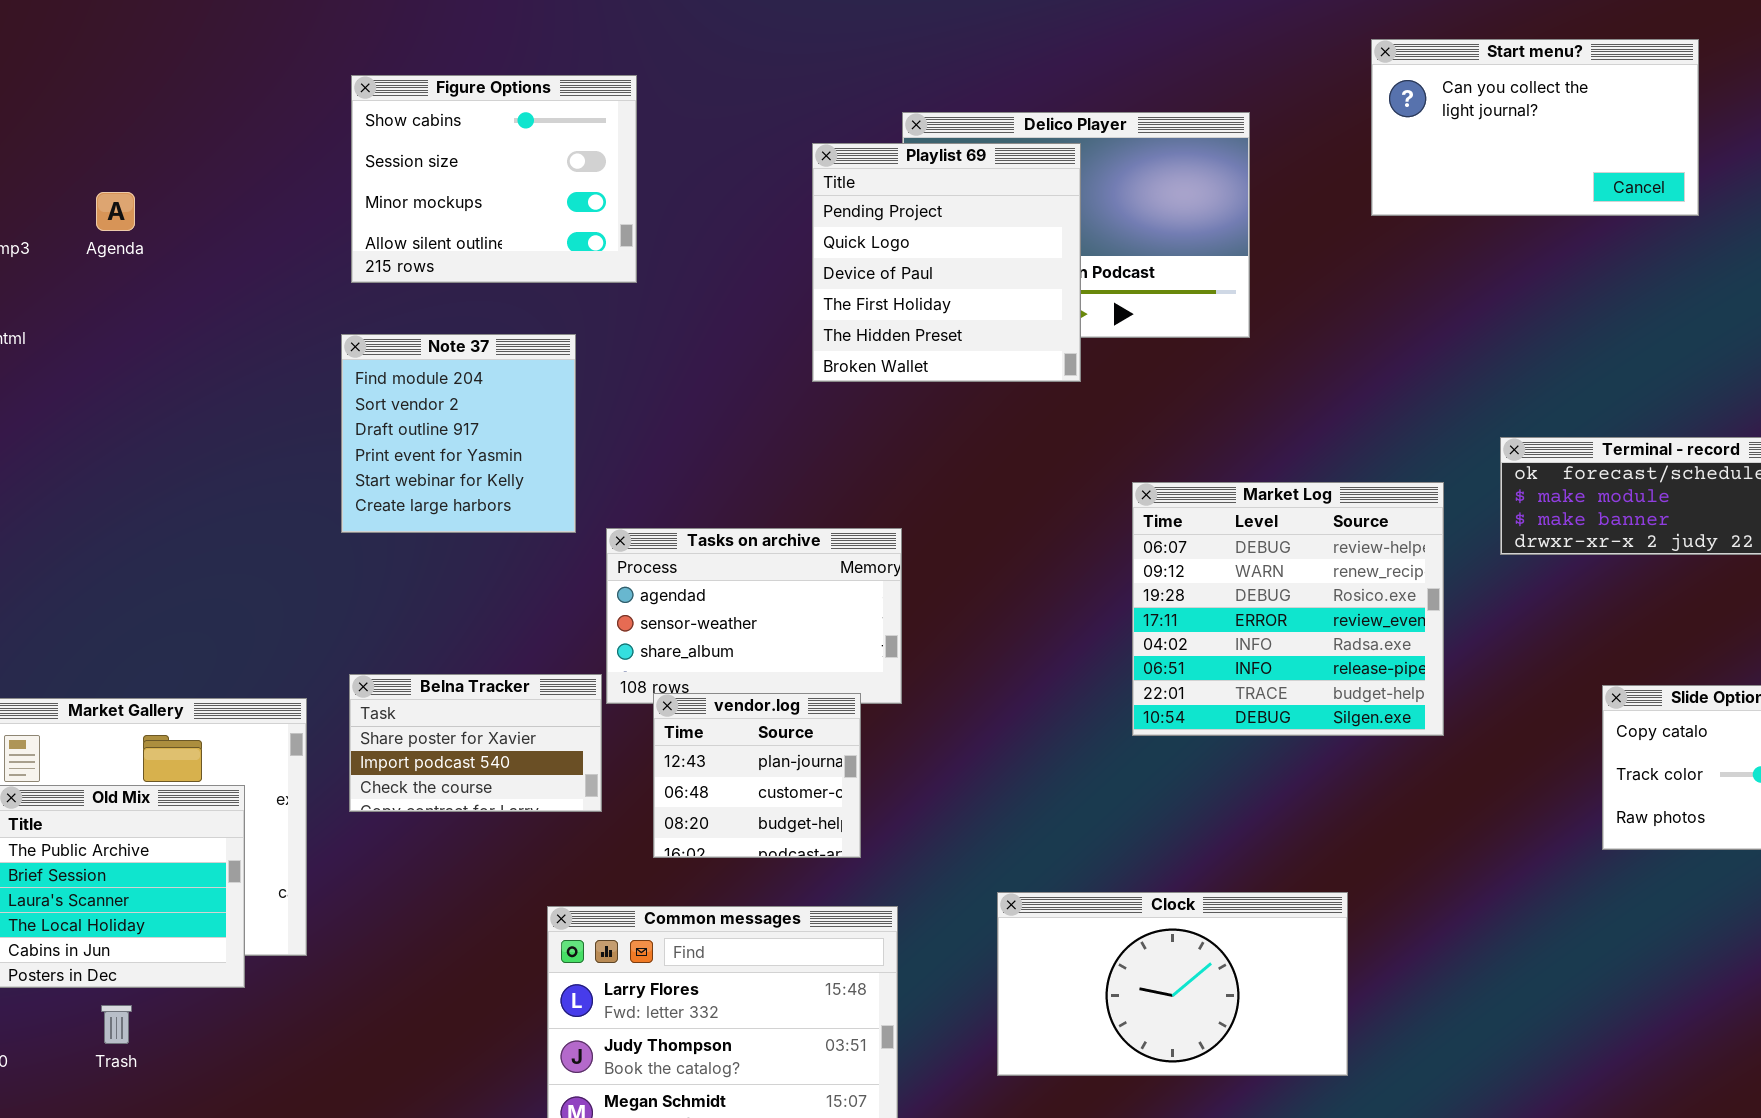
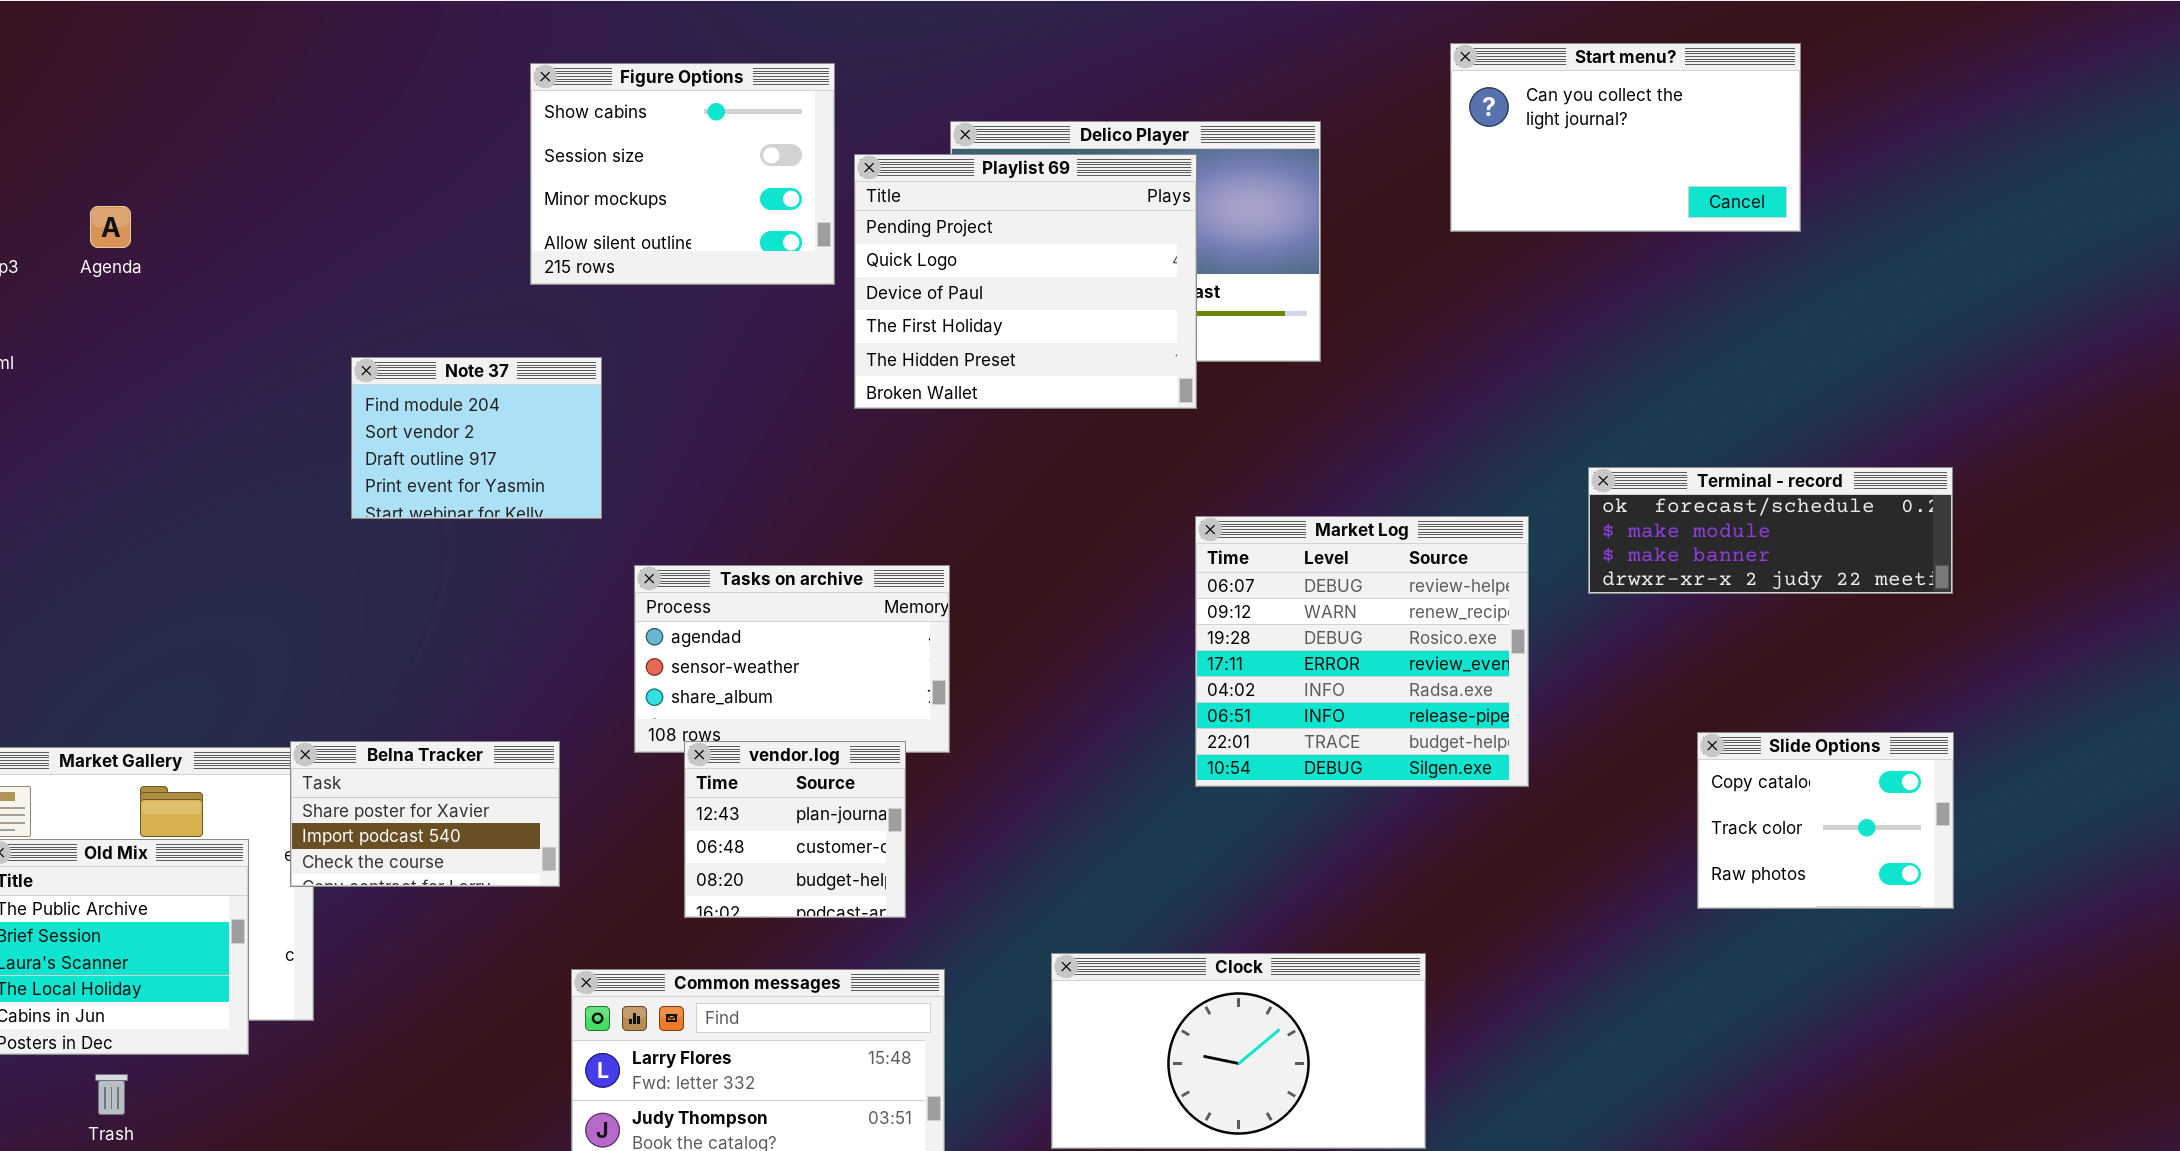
Figure Options: [351,75,637,283] -> [530,63,835,285], moved
Playlist 69: [812,143,1081,382] -> [854,154,1197,409], resized
Note 37: [341,334,576,533] -> [351,357,602,519], resized
Belna Tracker: [349,674,602,812] -> [290,741,560,887], moved

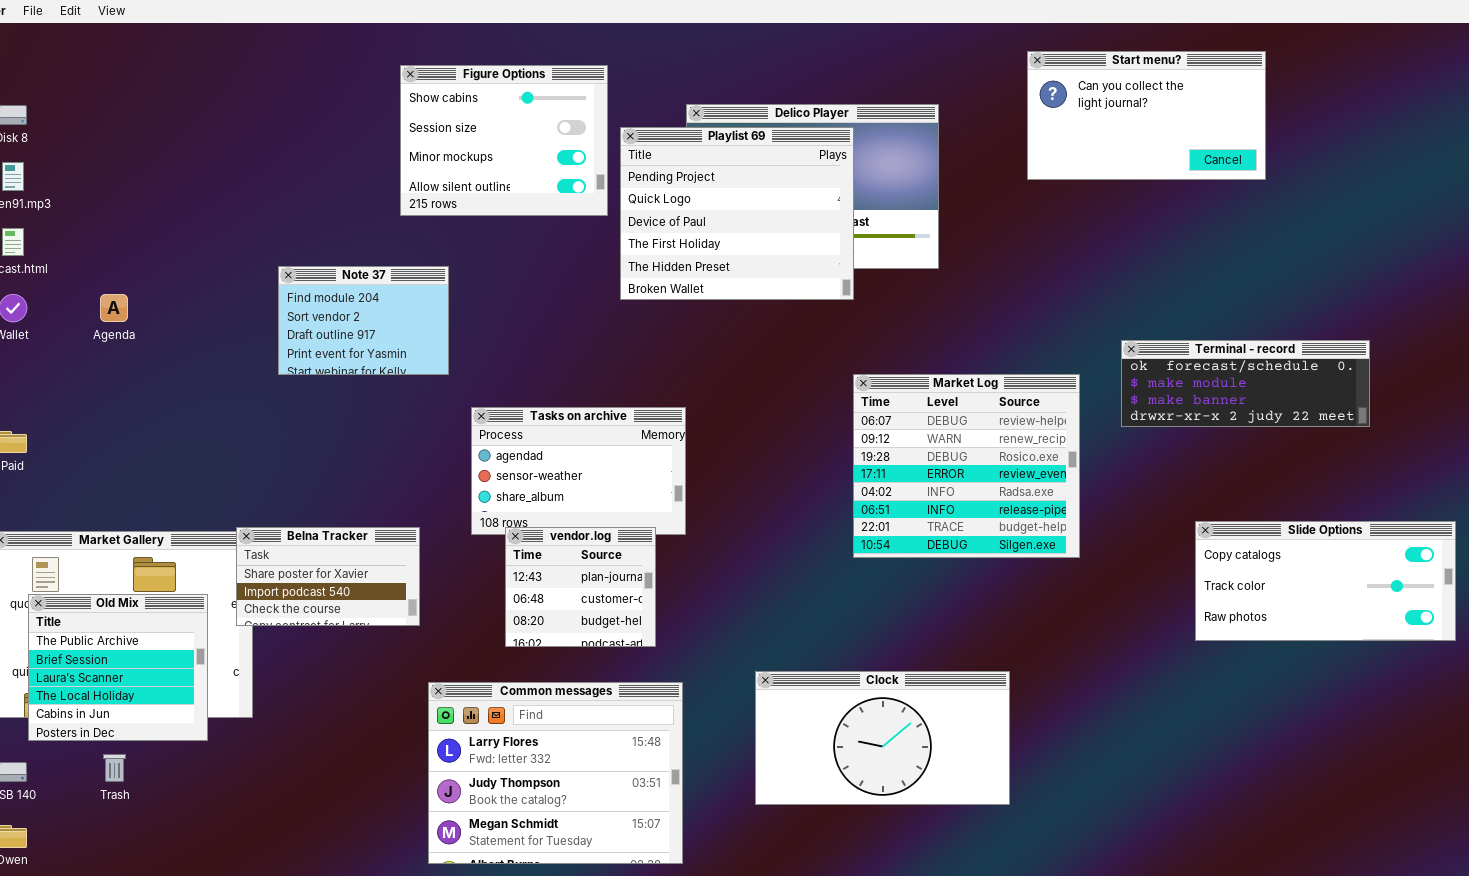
Agenda: [90,206,131,248] -> [100,294,128,322], moved
Slide Options: [1697,732,1954,909] -> [1195,521,1456,641], resized

